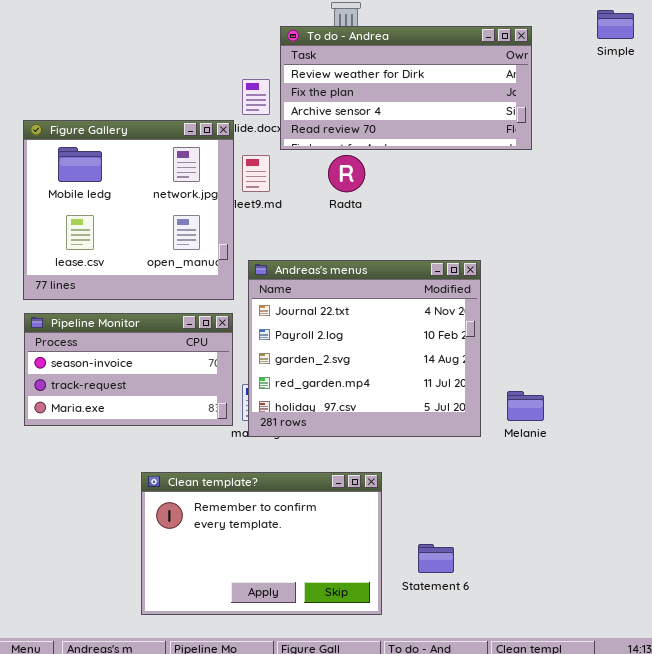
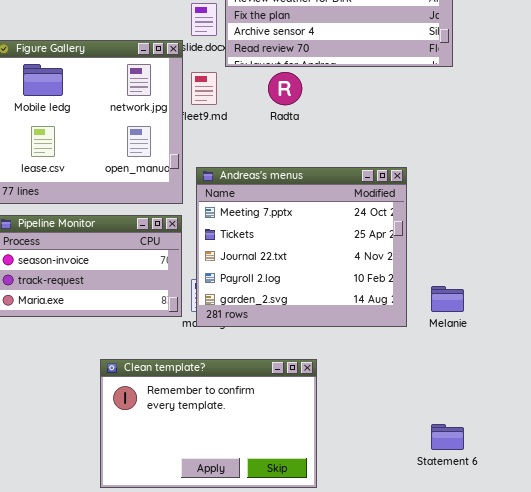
Andreas's menus: [248,260,481,437] -> [196,167,407,327], scrolled up 2 rows
Statement 6: [418,544,454,573] -> [431,424,464,450], moved

